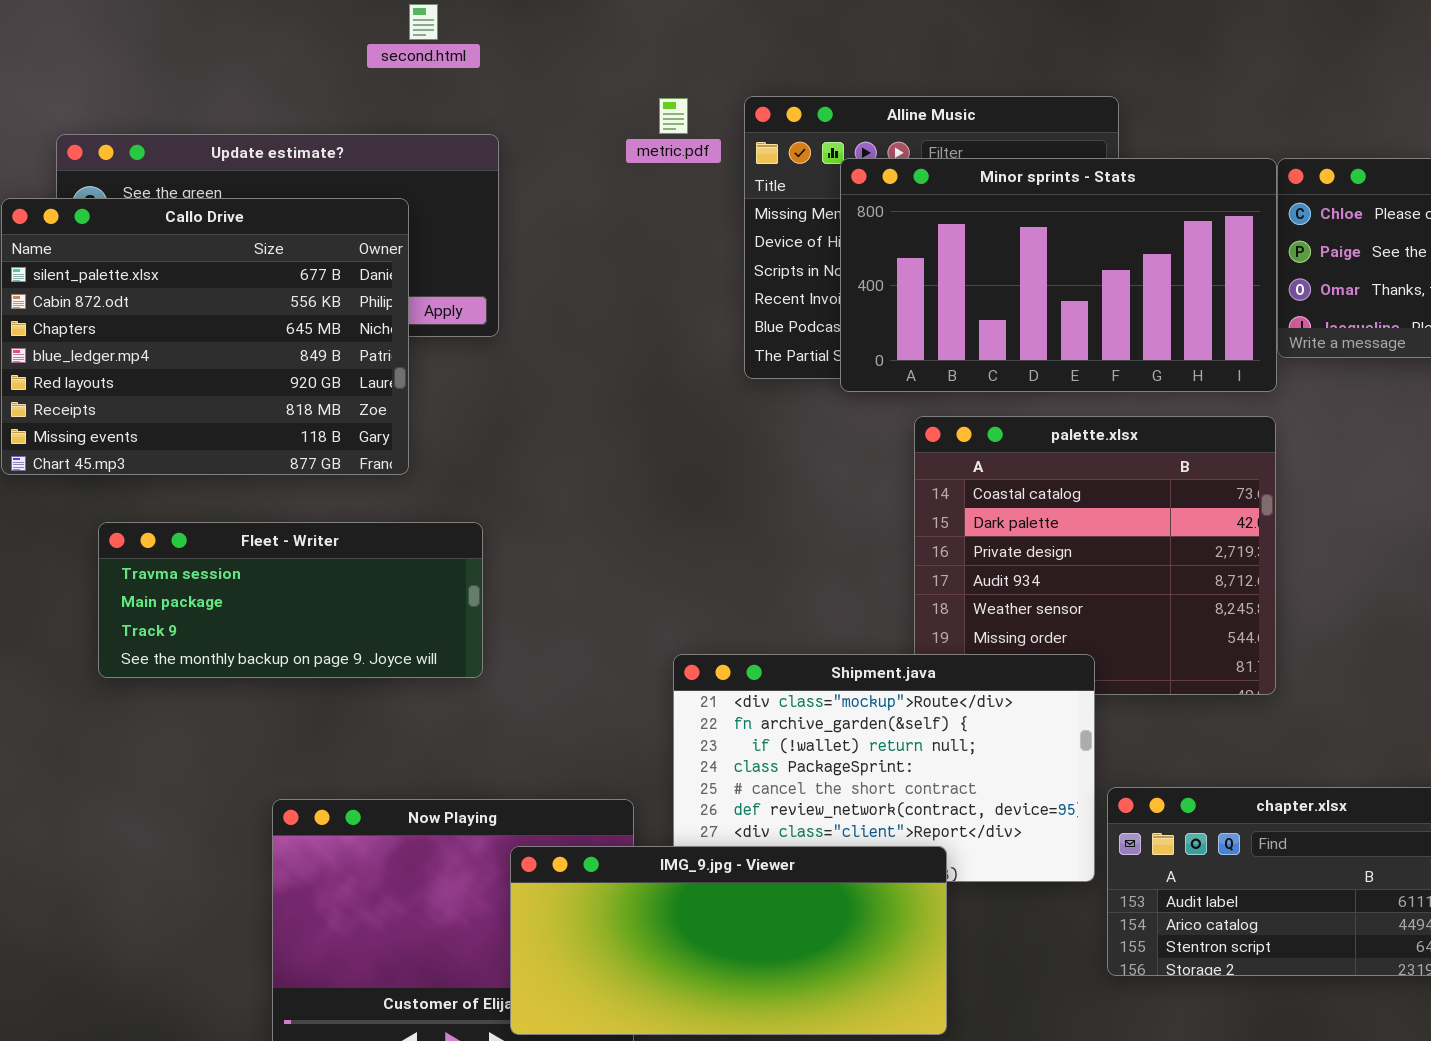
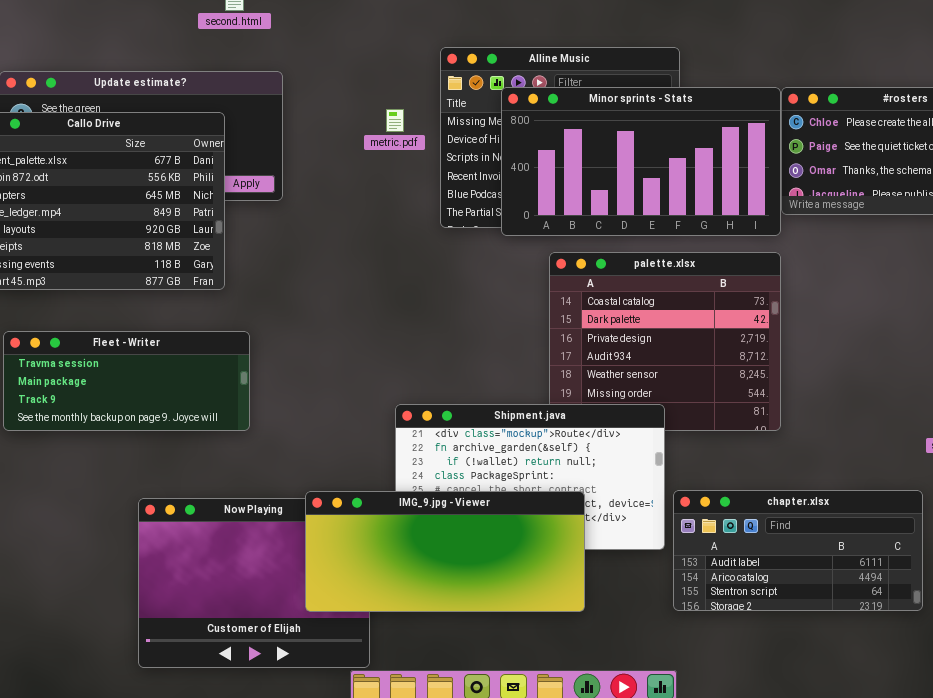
metric.pdf: [659,98,688,134] -> [386,109,404,132], moved
Fleet - Writer: [98,522,483,678] -> [3,331,250,431], moved
IMG_9.jpg - Viewer: [510,846,947,1035] -> [305,491,585,612], moved

